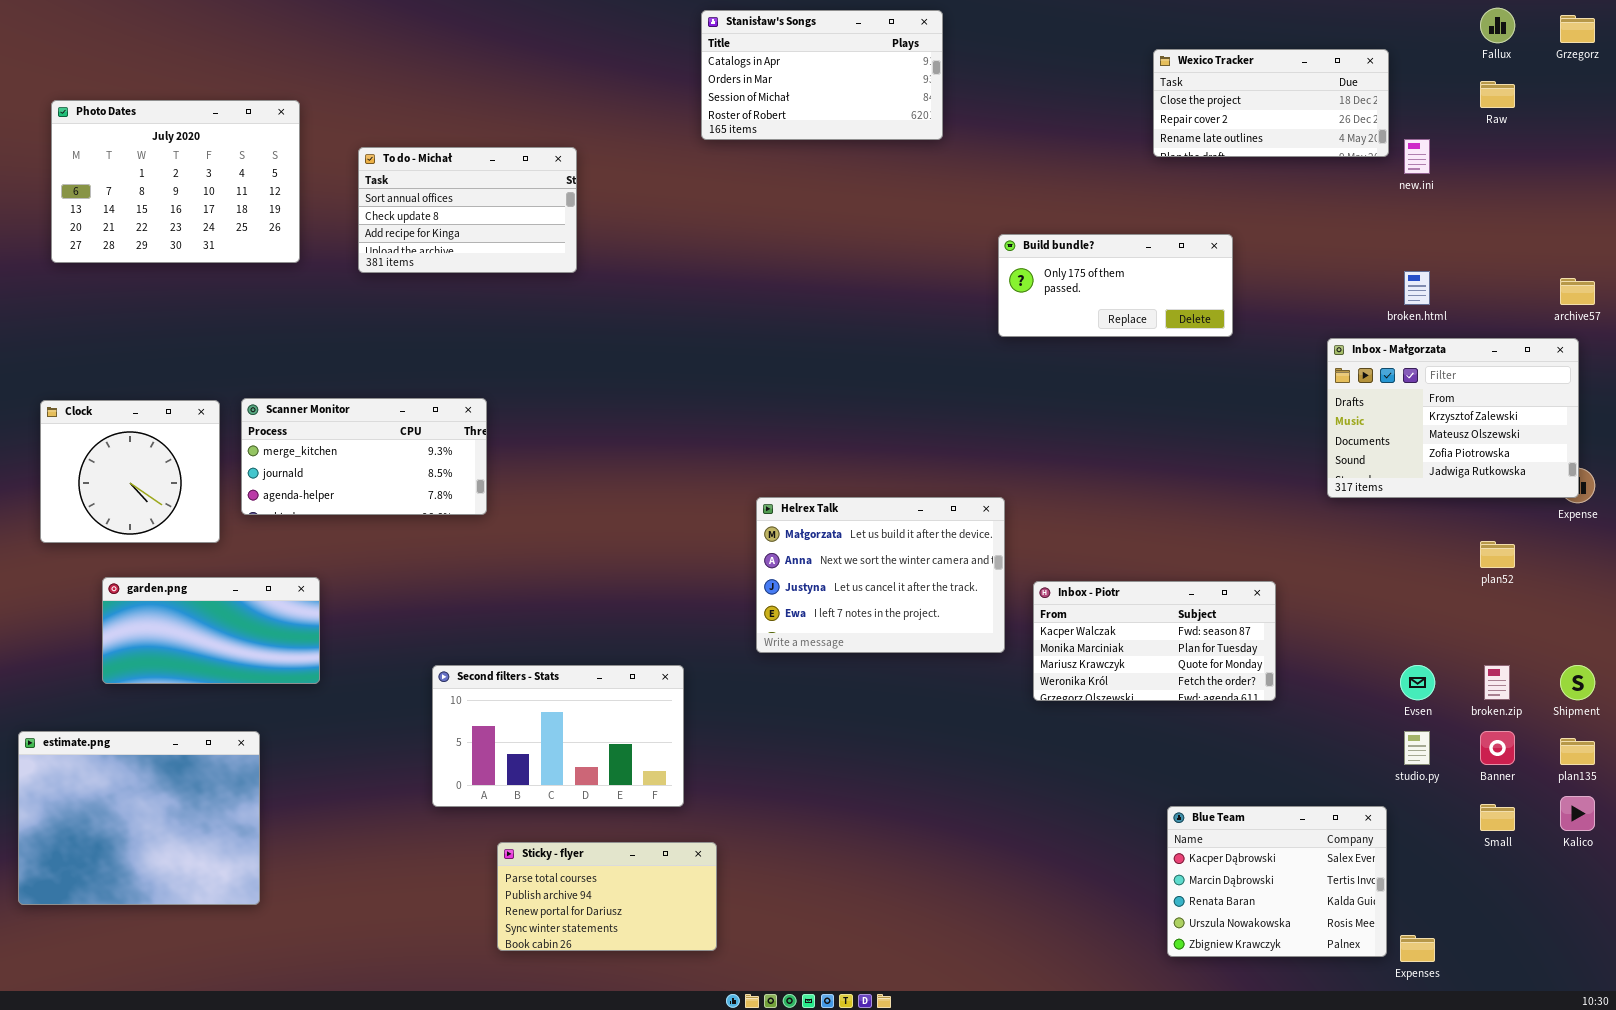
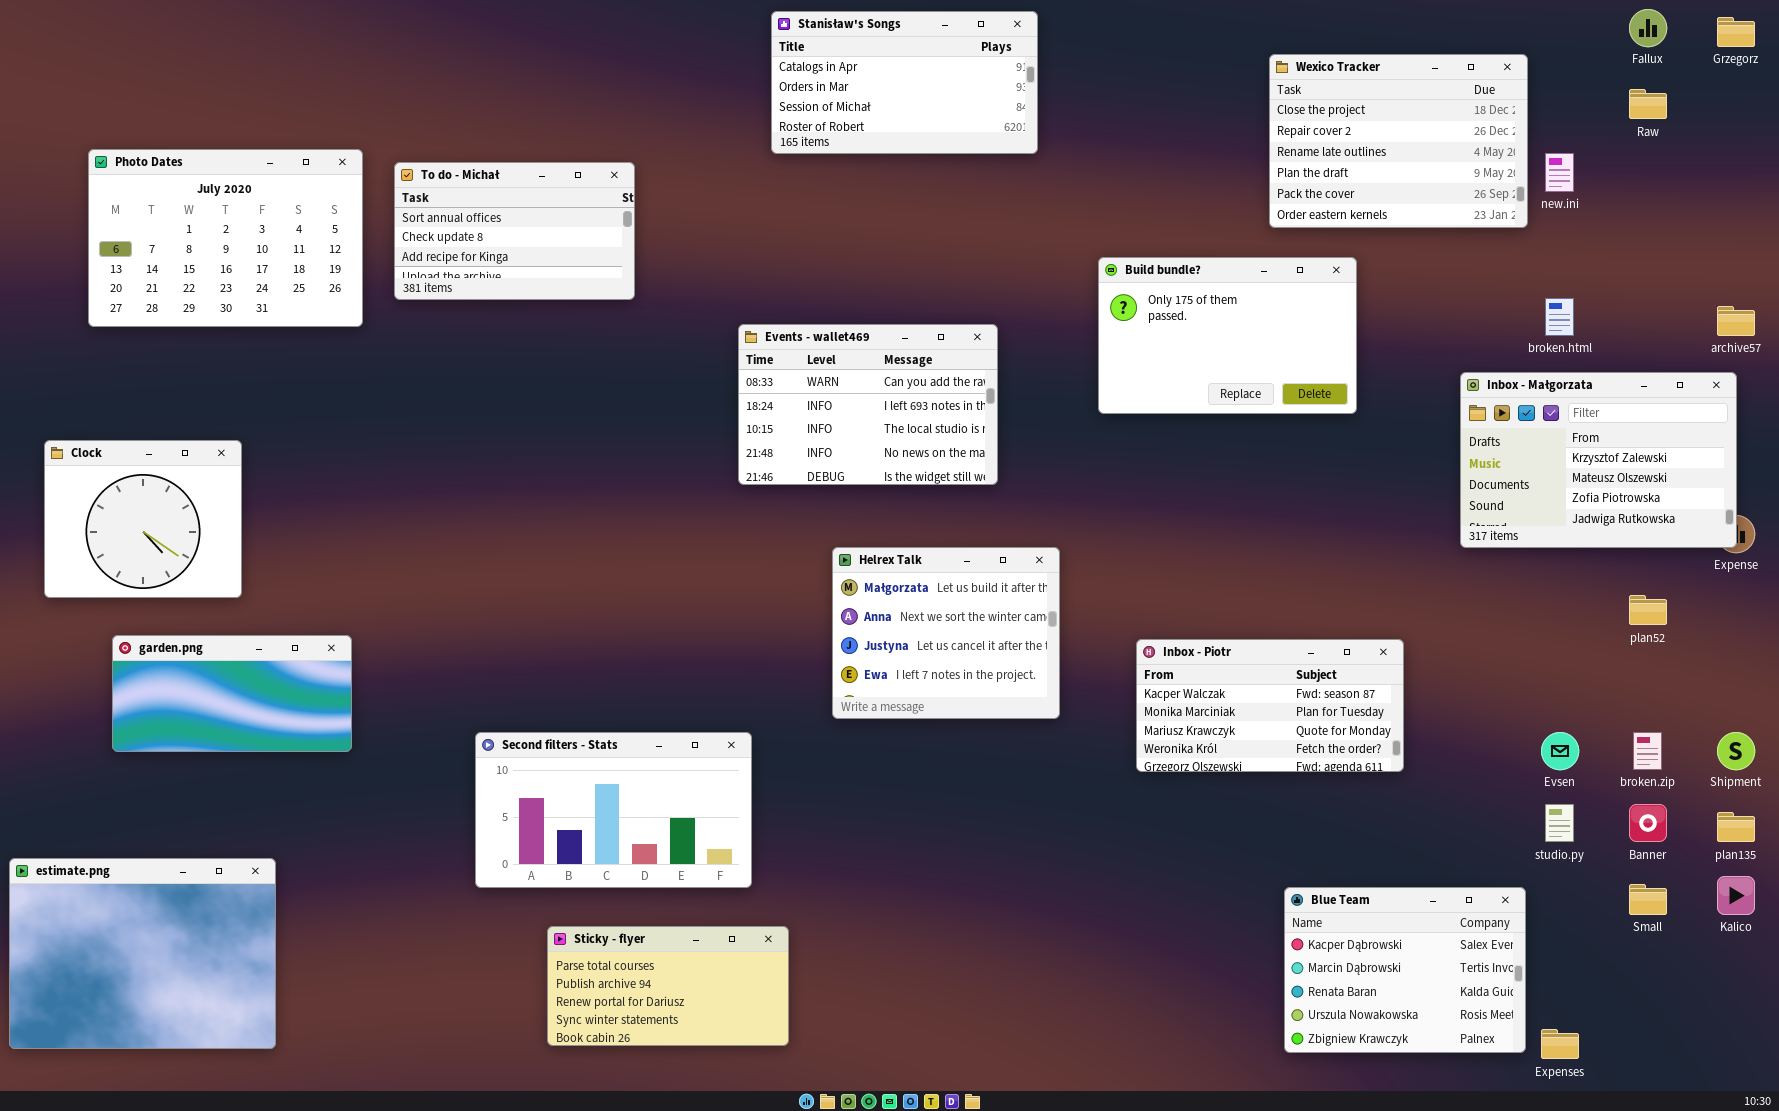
Wexico Tracker: [1153,49,1389,157] -> [1269,54,1528,228], resized
Photo Dates: [51,100,300,263] -> [88,149,363,327], moved
Build bundle?: [998,234,1233,337] -> [1098,257,1357,414], resized
Events - wallet469: none -> [738,324,998,485], opened
Scanner Monitor: [241,398,487,515] -> none, closed
Helrex Talk: [756,497,1005,653] -> [832,547,1060,719], resized
estimate.png: [18,731,260,905] -> [9,858,276,1049], moved

